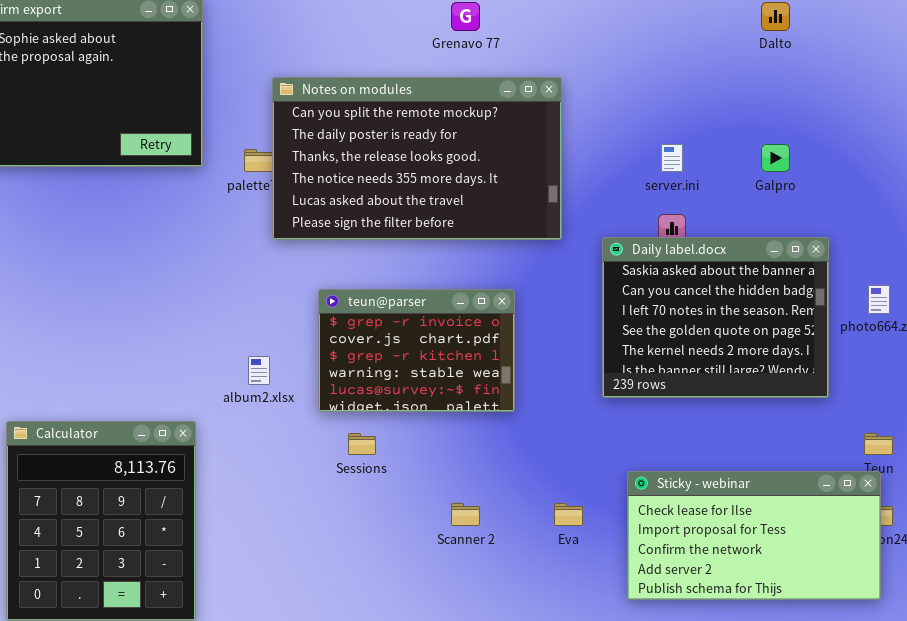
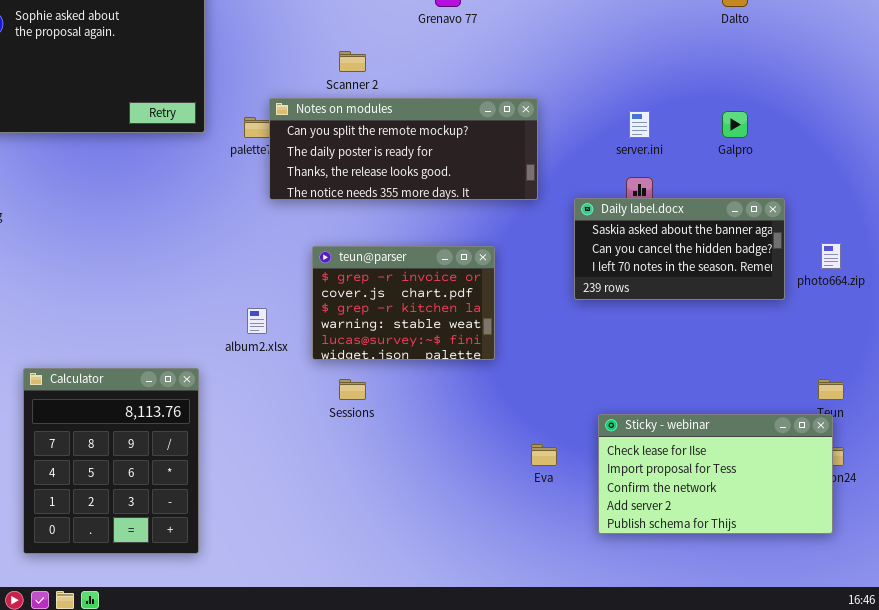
Notes on modules: [272,77,562,240] -> [269,98,538,200], resized
Daily label.docx: [602,237,829,398] -> [574,198,785,300], resized
Scanner 2: [451,503,480,526] -> [339,51,366,72], moved

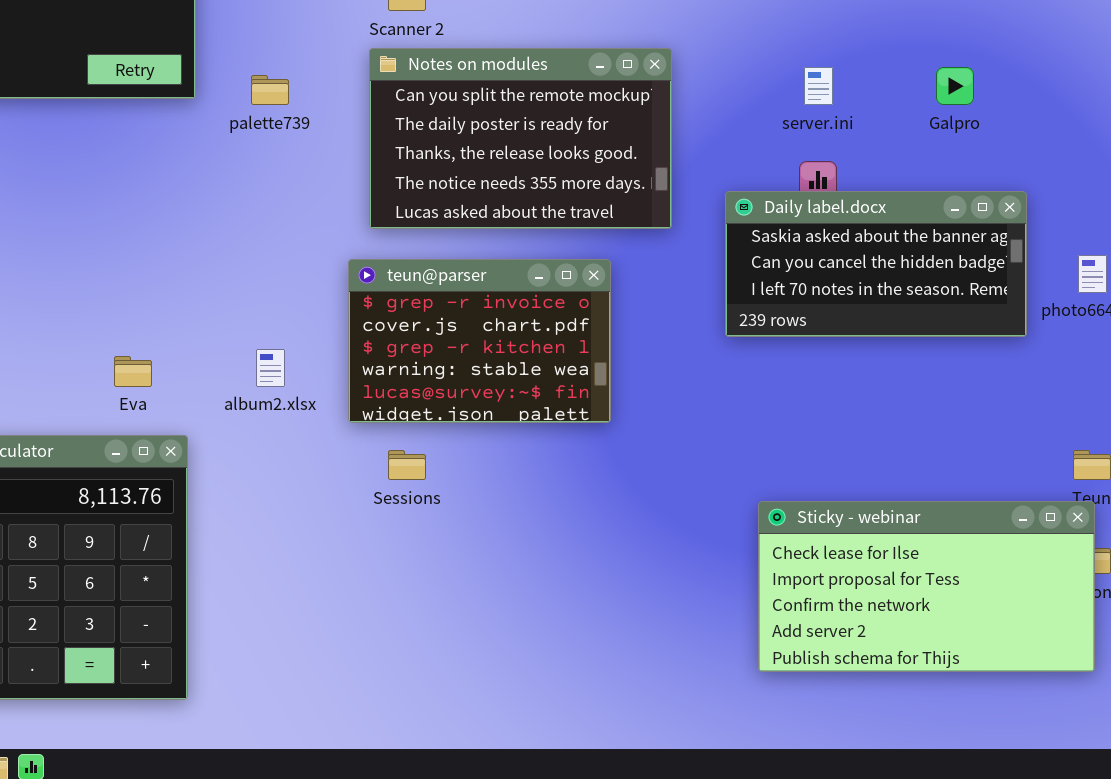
Notes on modules: [269,98,538,200] -> [369,48,672,229], resized
Eva: [531,444,557,466] -> [114,356,152,387], moved

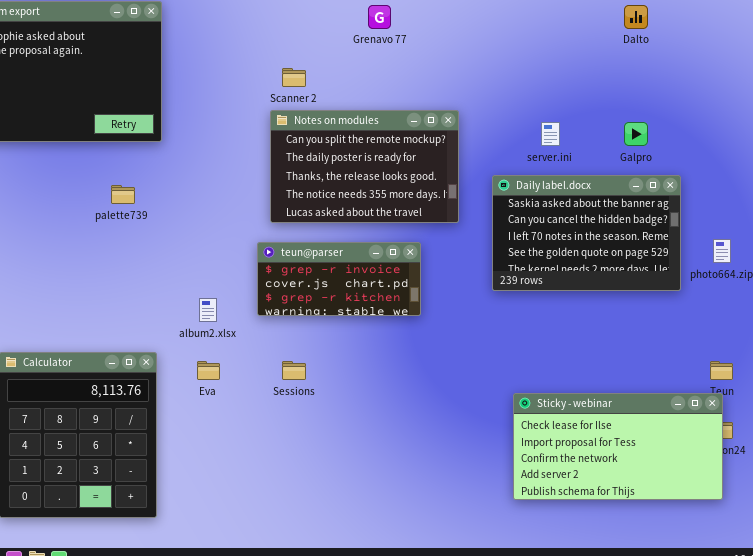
palette739: [251,75,289,105] -> [111,185,135,204], moved
Daily label.docx: [725,191,1027,337] -> [492,175,681,291], resized
teun@parser: [348,259,611,423] -> [257,242,421,316], resized
Eva: [114,356,152,387] -> [197,361,220,380], moved

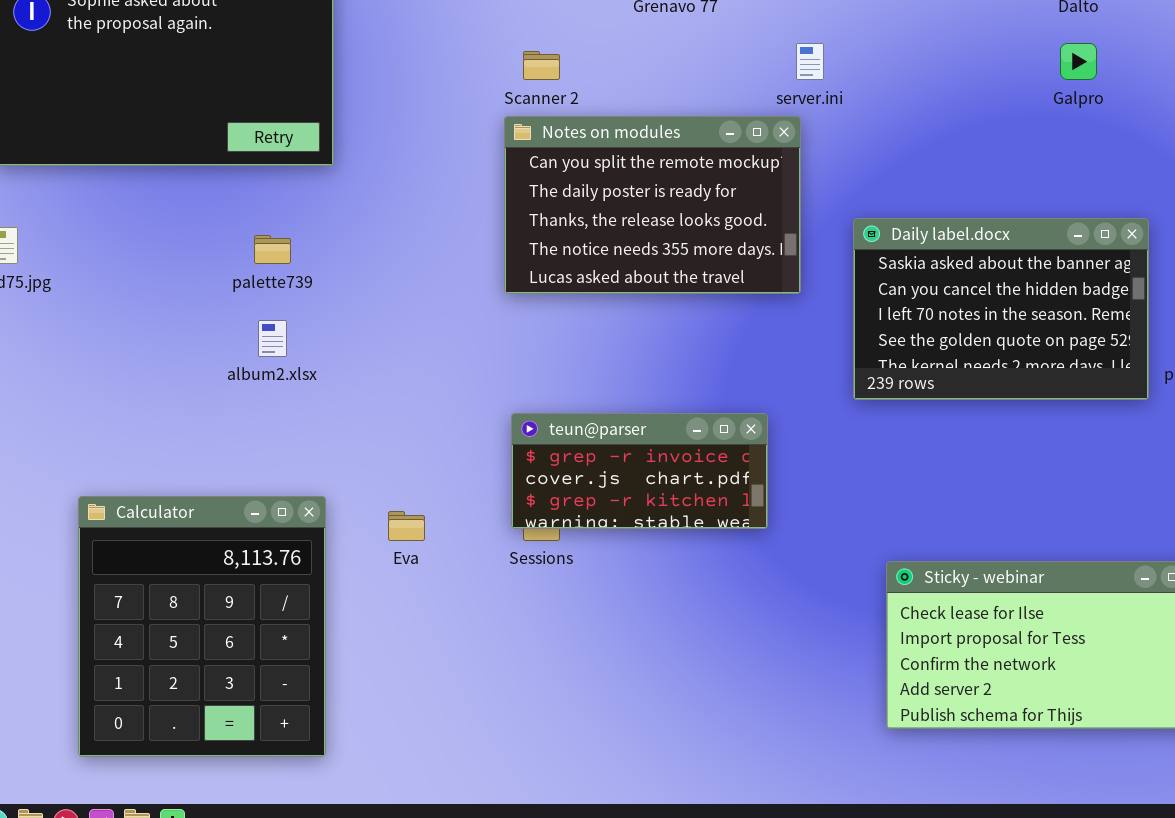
server.ini: [541,122,560,146] -> [796,43,824,80], moved
Galpro: [624,122,648,146] -> [1060,43,1097,80], moved
teun@parser: [257,242,421,316] -> [511,413,768,529], moved
album2.xlsx: [199,298,217,322] -> [258,320,287,357], moved

